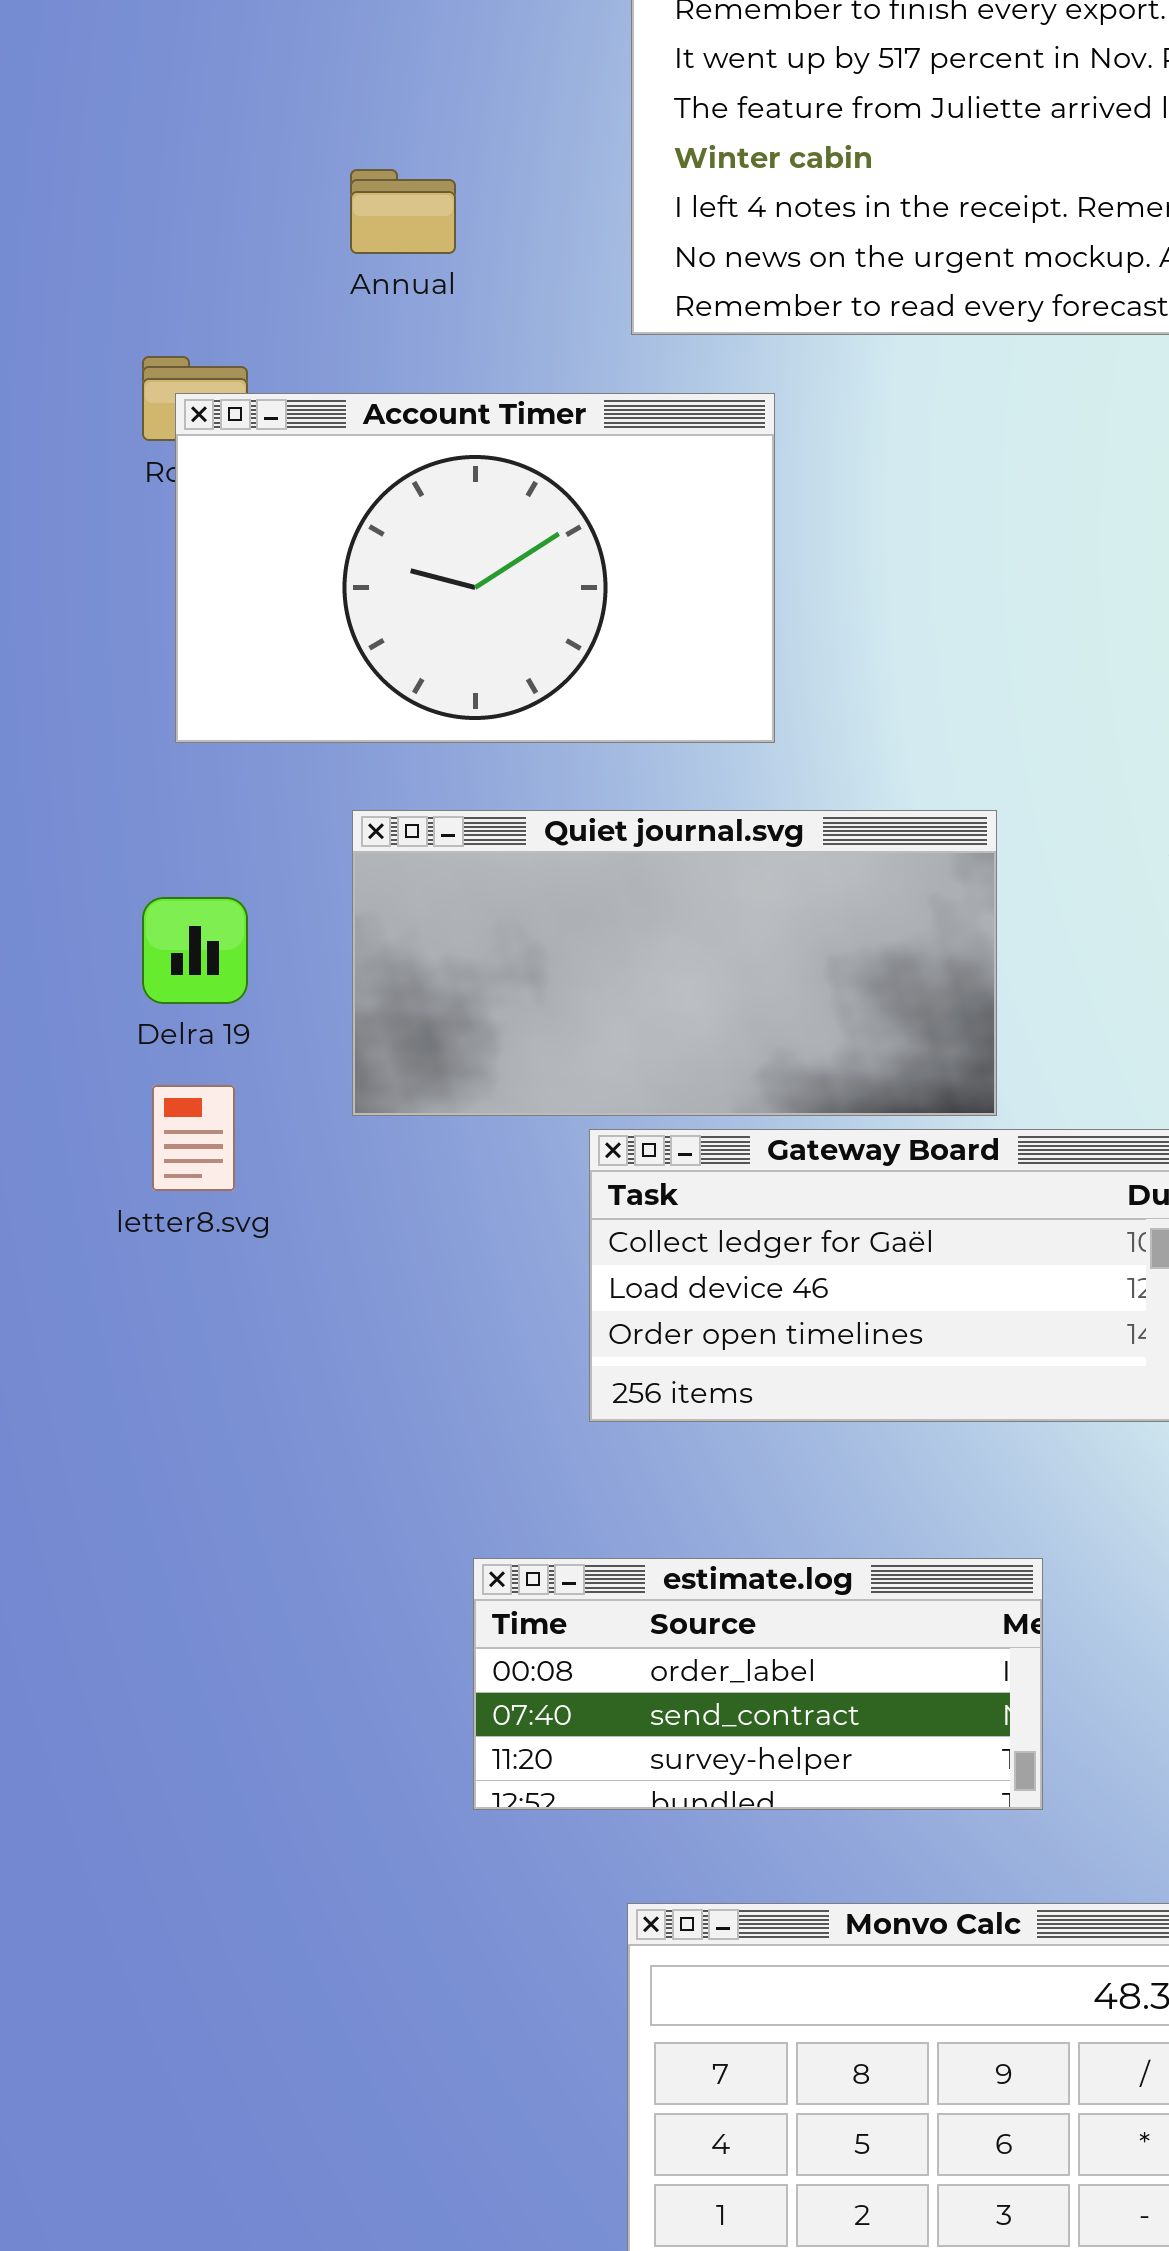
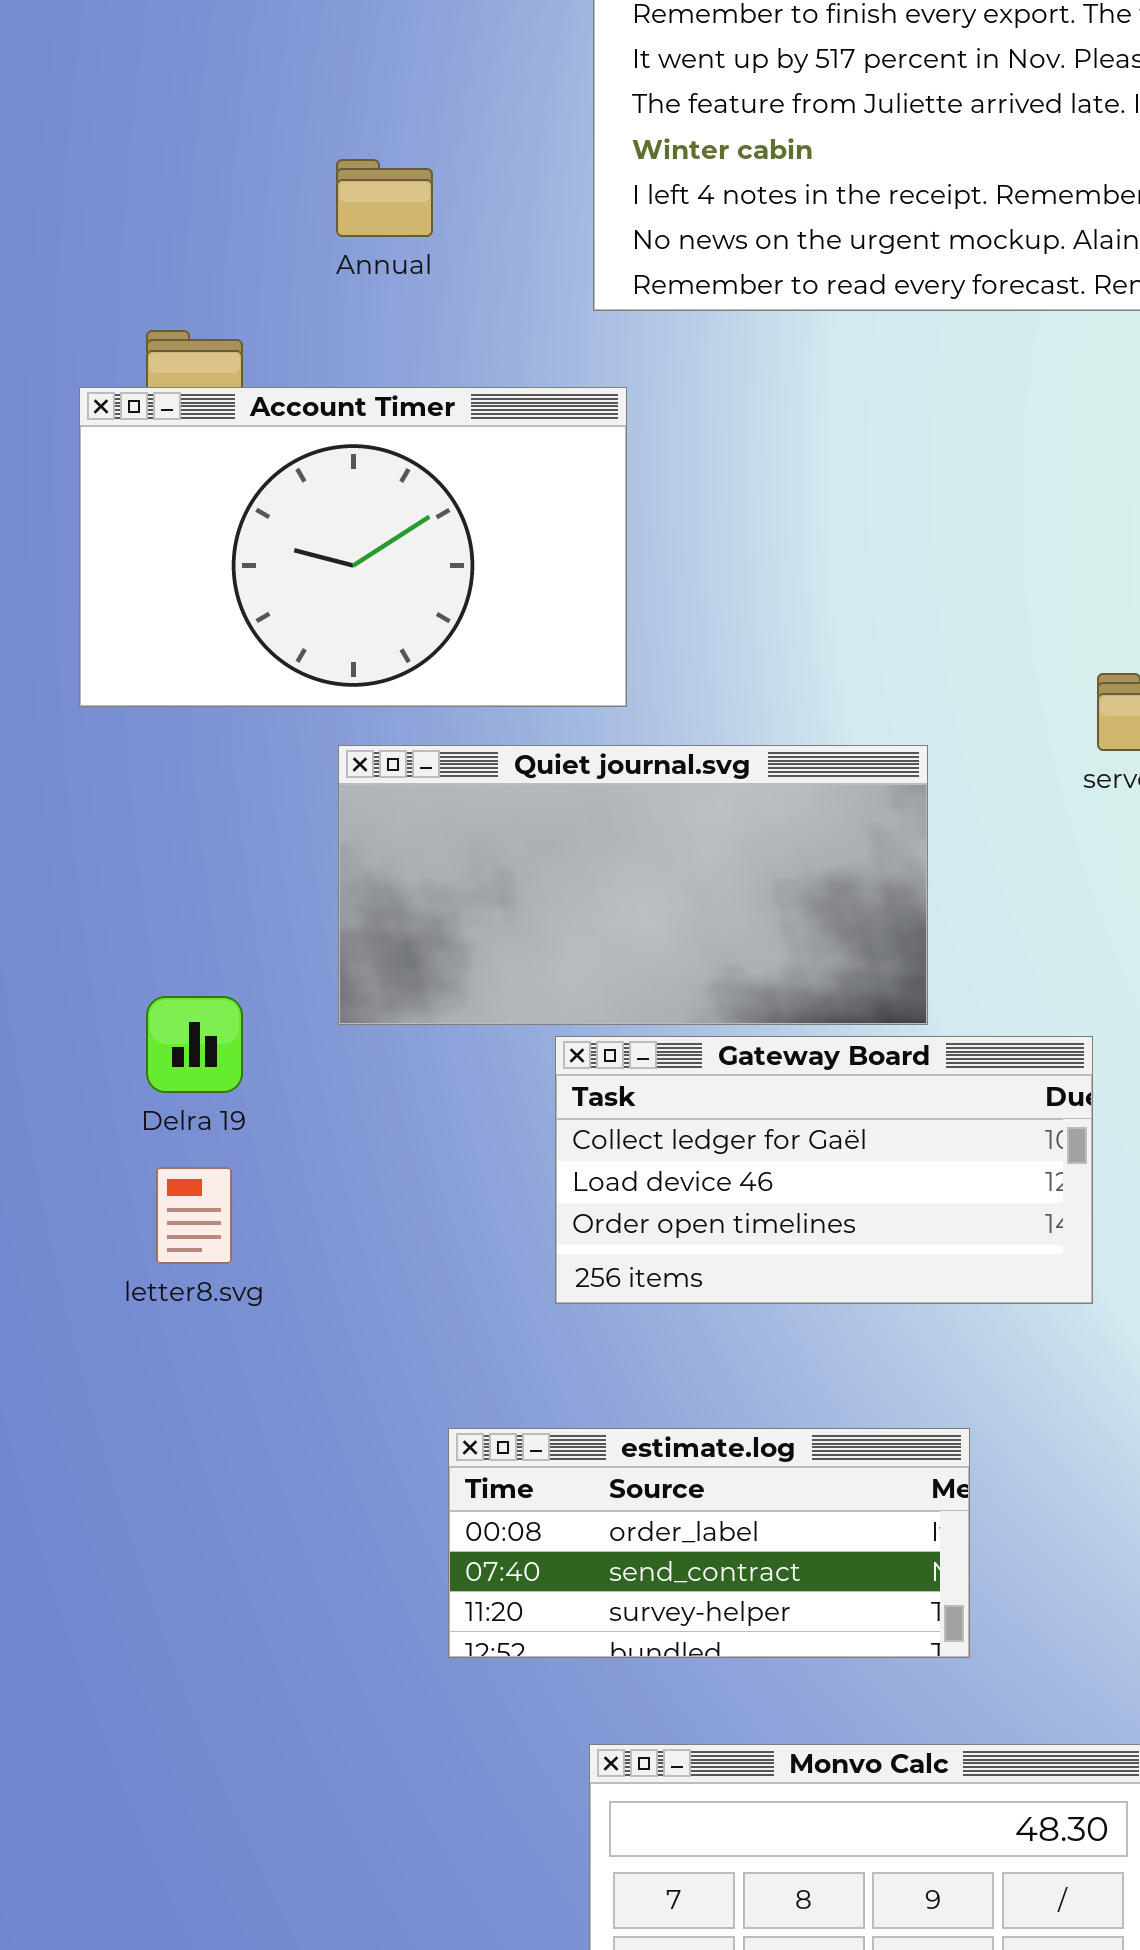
Account Timer: [175,393,775,743] -> [79,387,627,707], moved
Delra 19: [142,897,248,1004] -> [146,996,243,1093], moved
letter8.svg: [152,1085,235,1191] -> [156,1167,232,1264], moved

